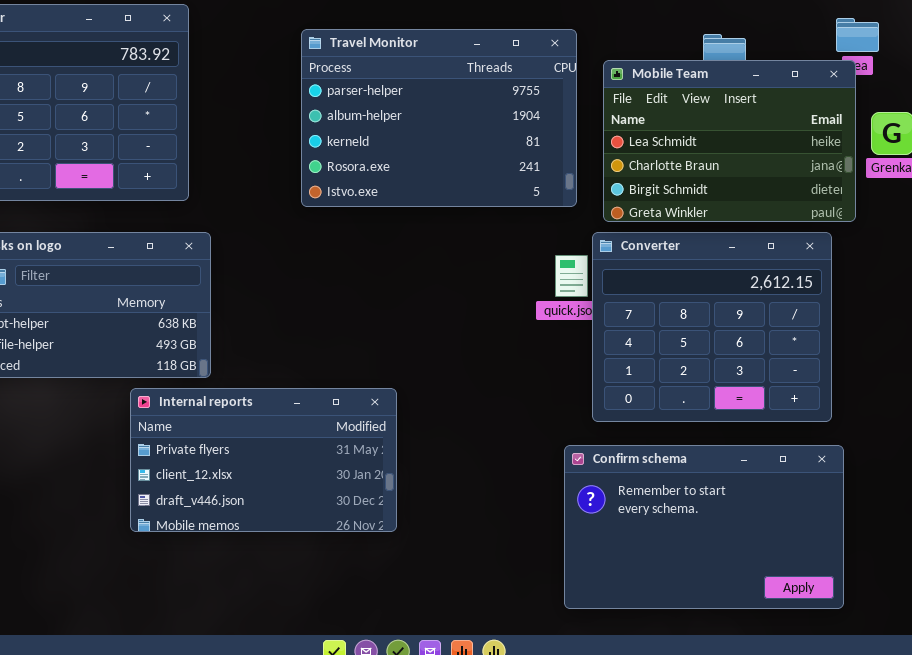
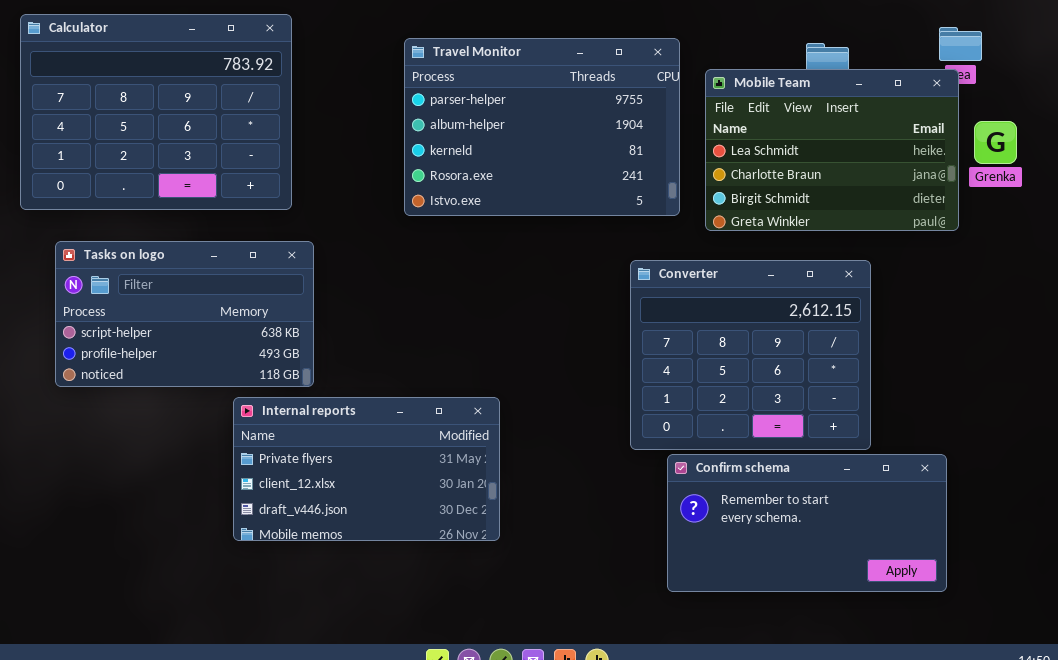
Converter: [592,232,832,422] -> [630,260,871,450], moved
Confirm schema: [564,445,844,609] -> [667,454,947,592], resized

